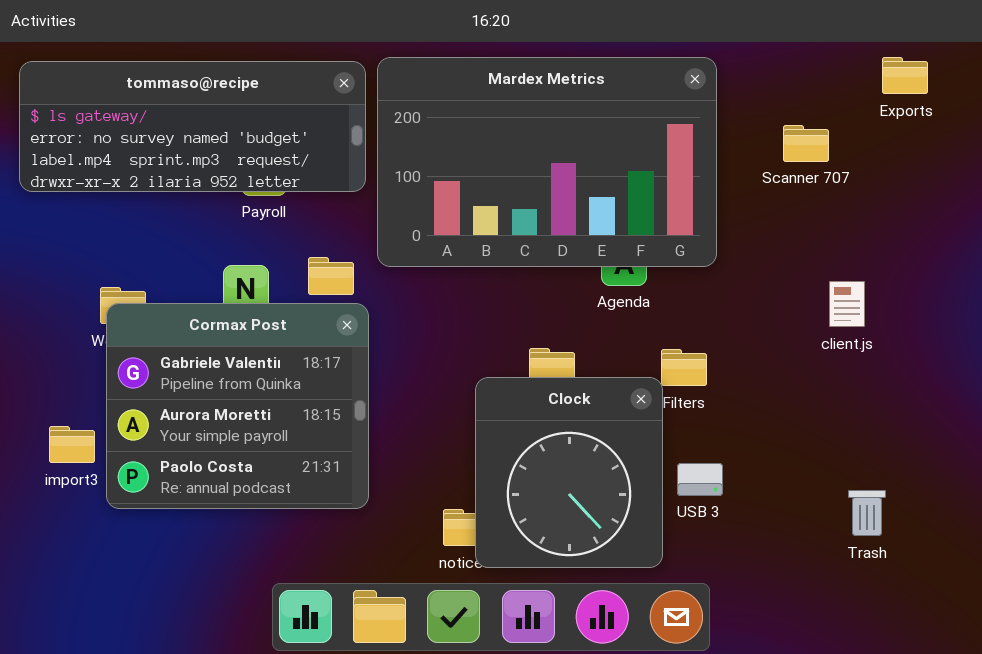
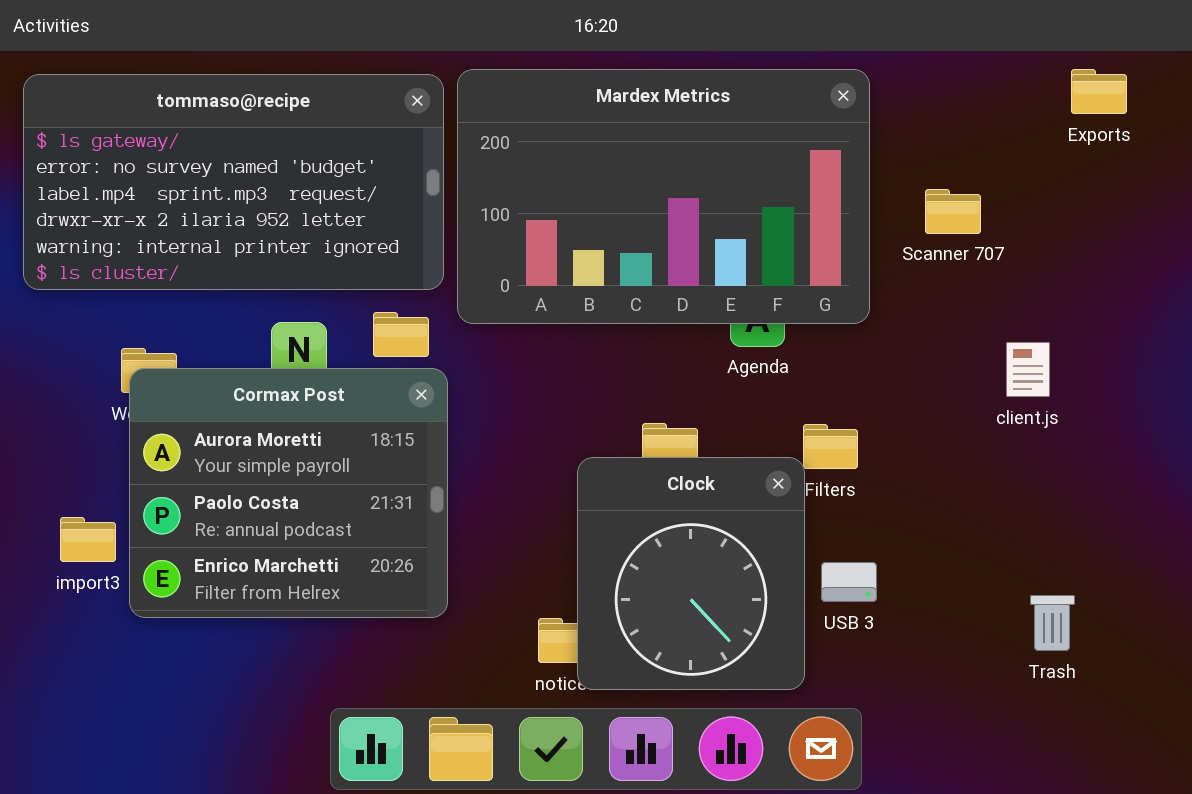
tommaso@recipe: [19,61,366,192] -> [23,74,444,290], resized
Scanner 707: [783,125,829,162] -> [925,189,981,234], moved
Cormax Post: [106,303,369,509] -> [129,368,448,618], scrolled down 1 row

